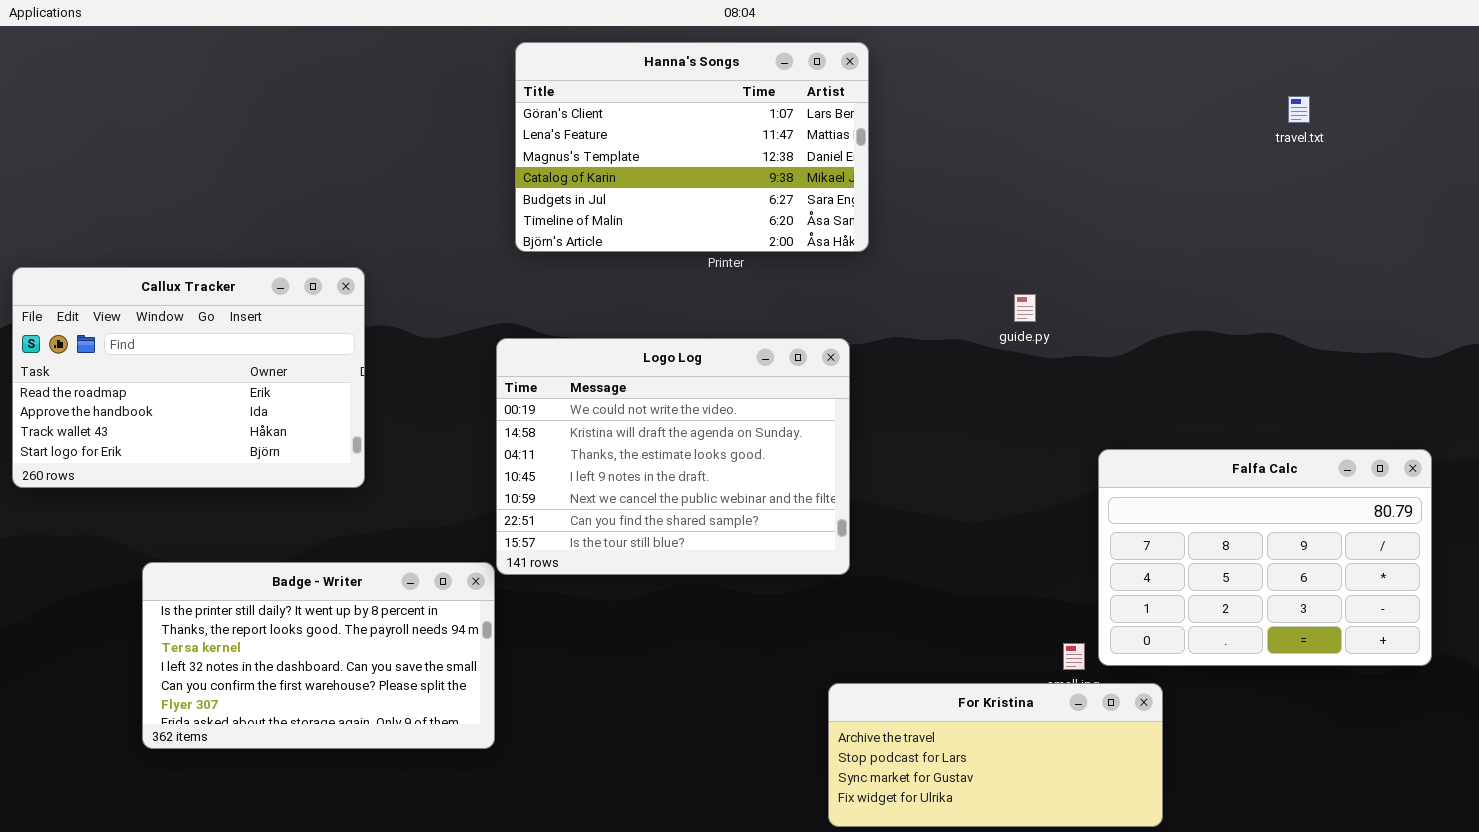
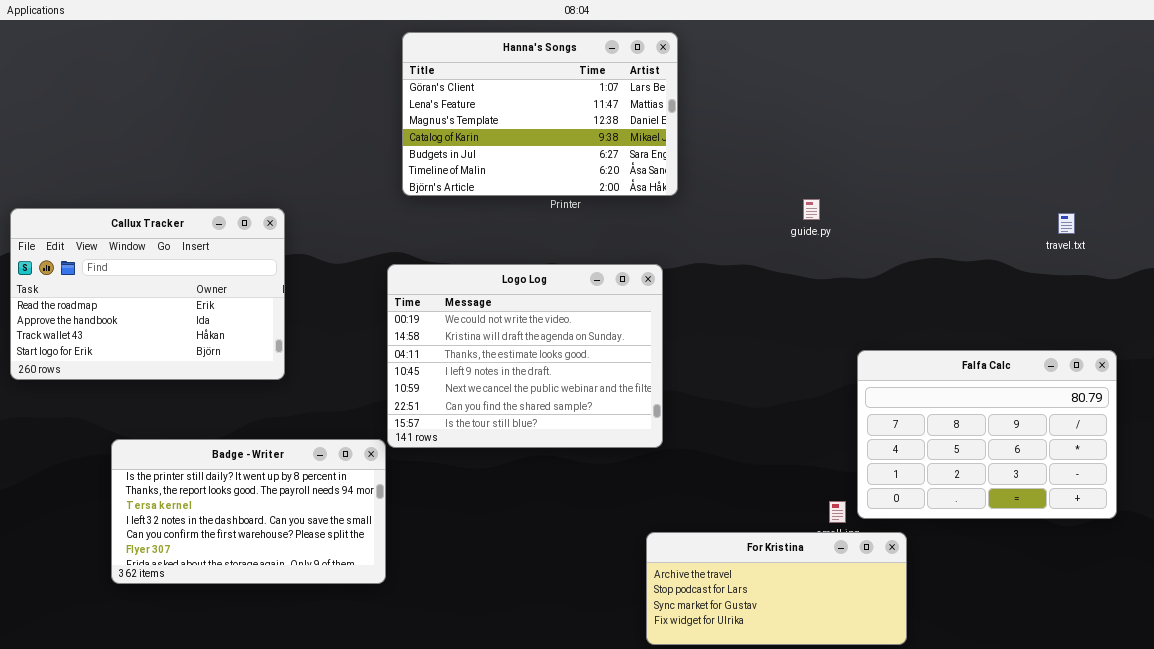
travel.txt: [1288,96,1310,123] -> [1058,213,1075,234], moved
guide.py: [1014,294,1036,322] -> [803,199,820,220], moved

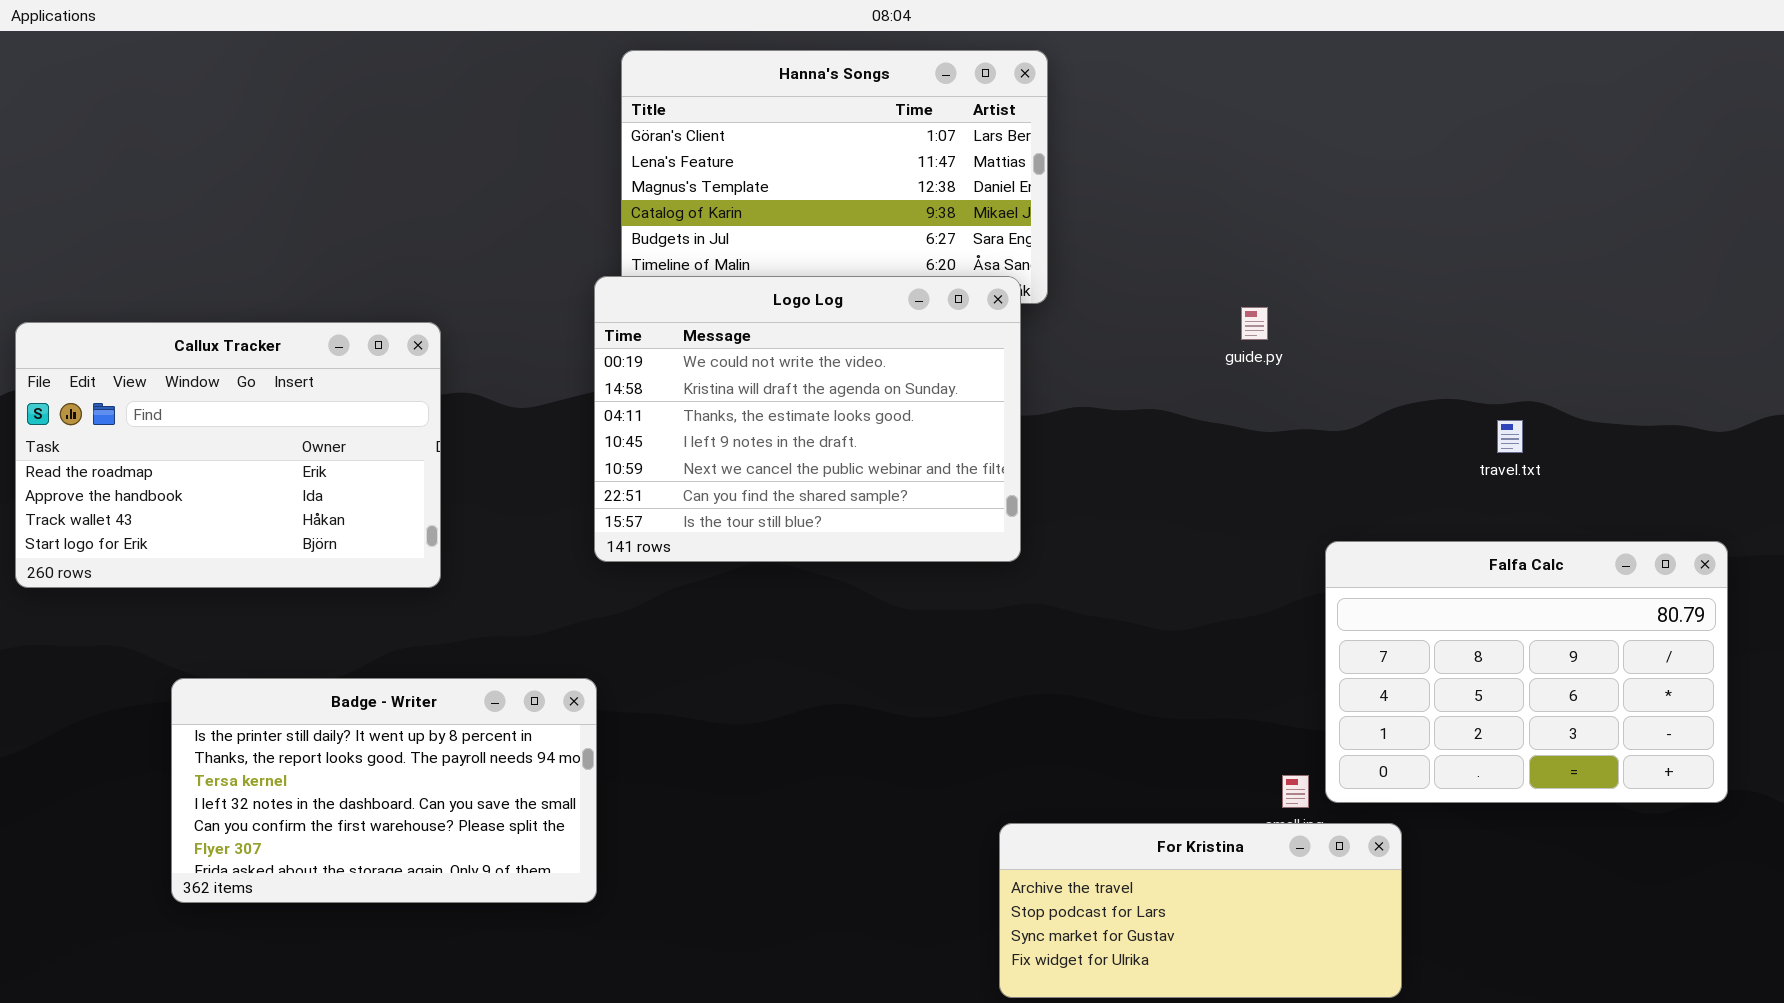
travel.txt: [1058,213,1075,234] -> [1497,420,1523,453], moved
Logo Log: [387,264,663,448] -> [594,276,1021,562], moved

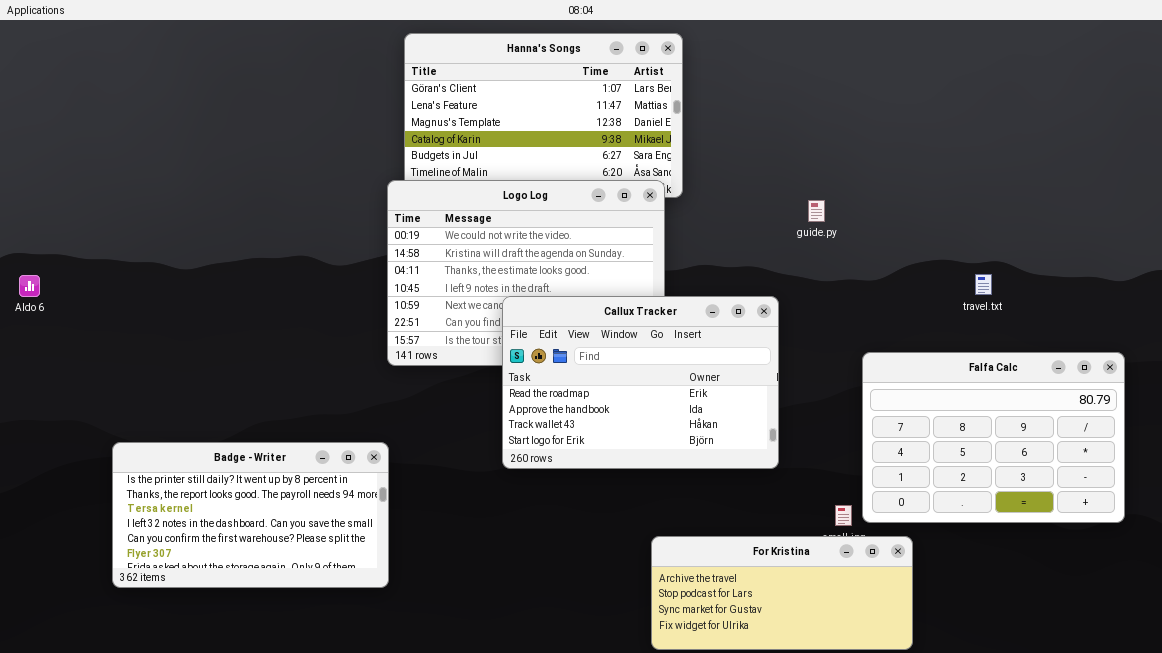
Callux Tracker: [15,322,441,588] -> [502,296,779,469], moved

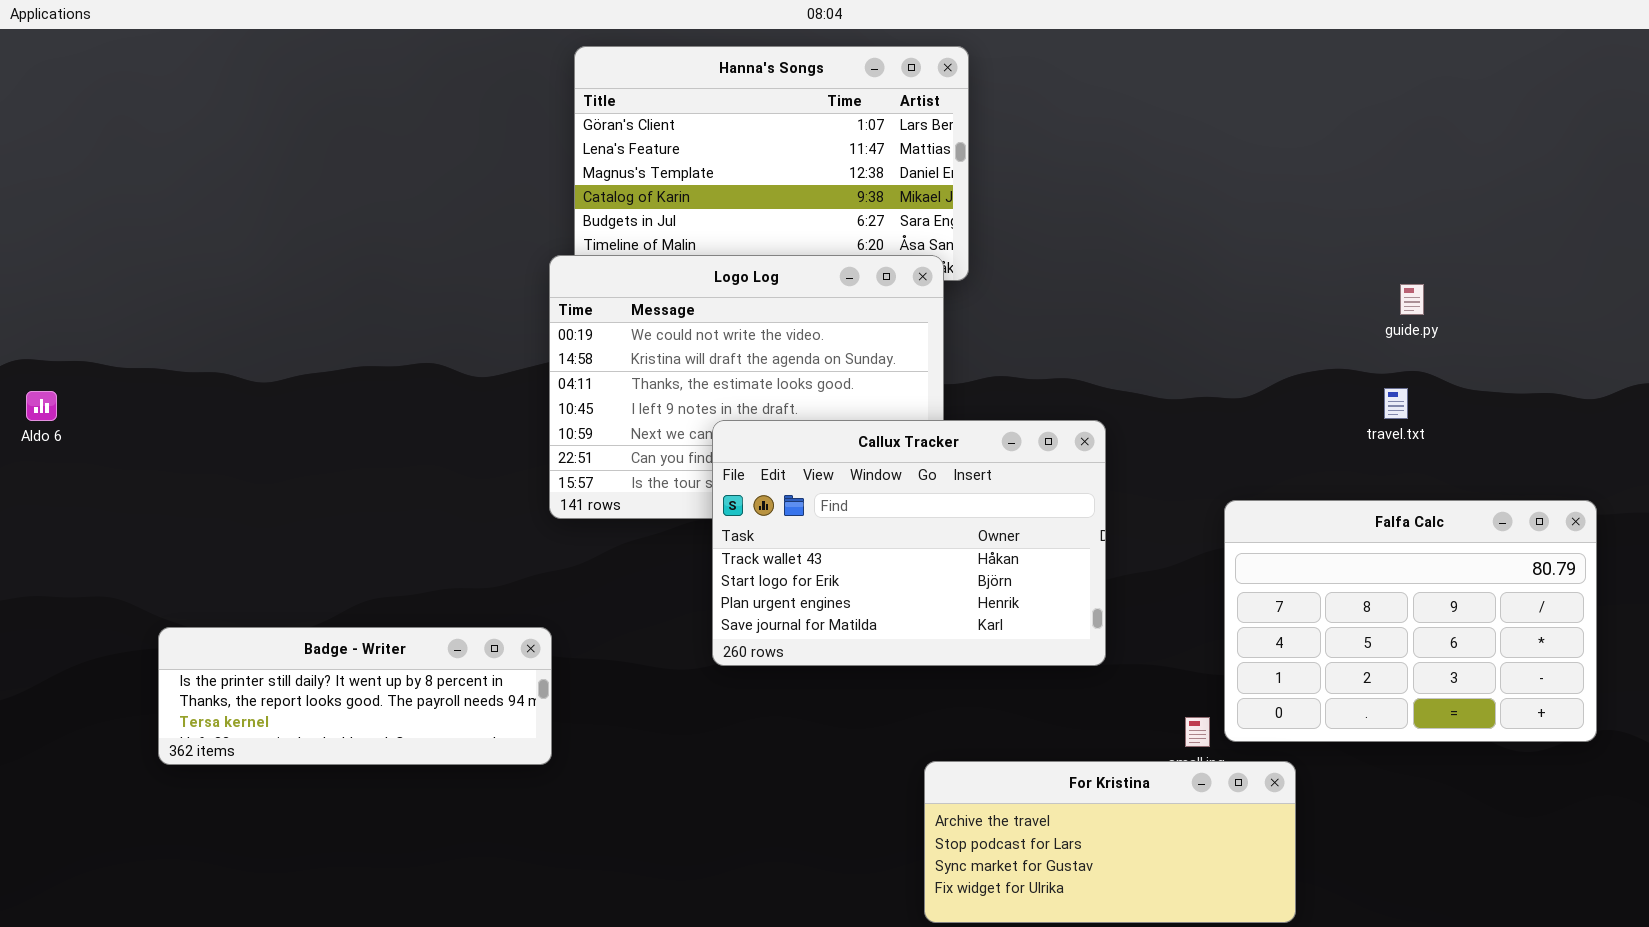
guide.py: [808,200,825,222] -> [1400,284,1424,315], moved
Callux Tracker: [502,296,779,469] -> [712,420,1106,666], scrolled down 2 rows
Badge - Writer: [112,442,389,588] -> [158,627,552,765], resized

